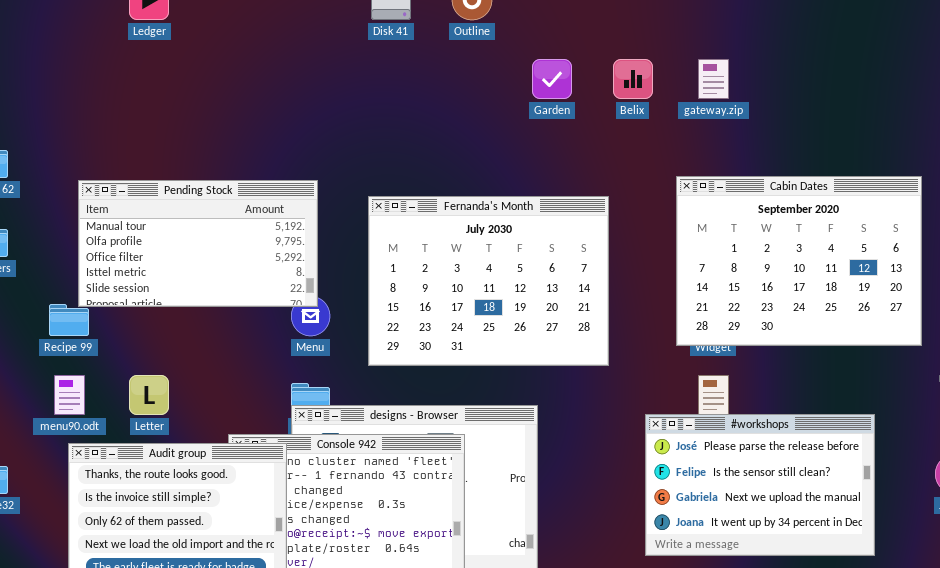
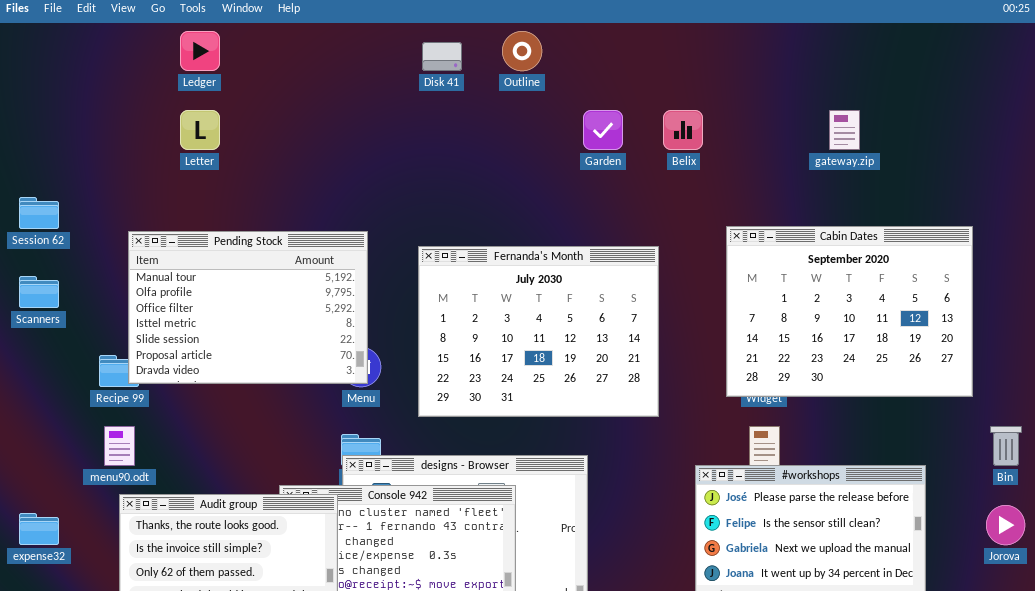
gateway.zip: [698,59,729,99] -> [829,110,860,150], moved
Pending Stock: [78,180,318,307] -> [128,231,368,384], resized
Letter: [129,375,169,415] -> [180,110,220,150], moved

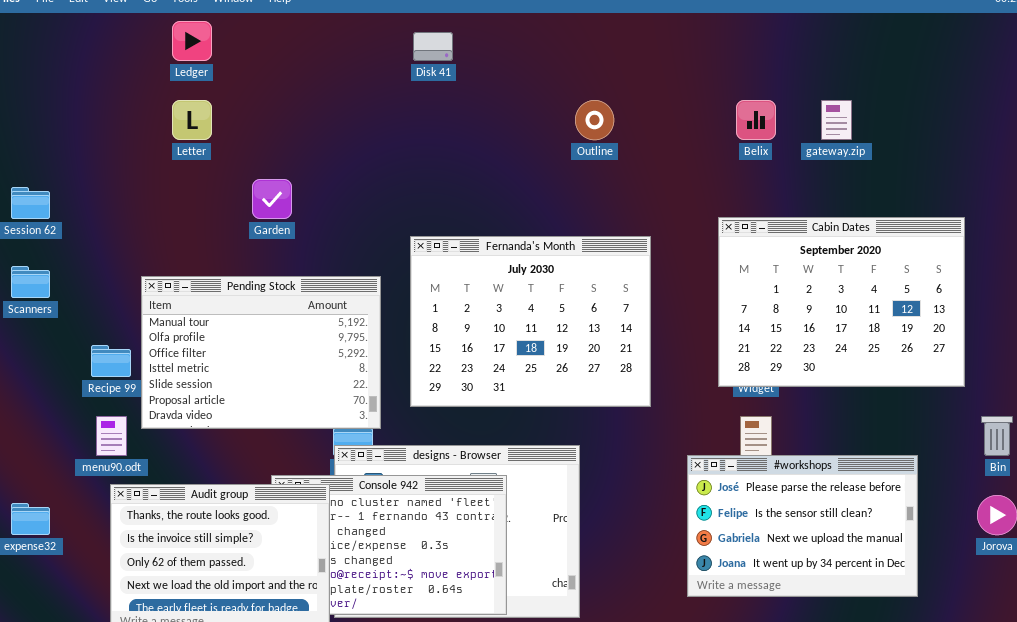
Outline: [502,31,542,71] -> [575,100,614,140], moved
Garden: [583,110,623,150] -> [252,179,292,219], moved
Belix: [663,110,703,150] -> [736,100,776,140], moved
Pending Stock: [128,231,368,384] -> [141,276,381,429], moved

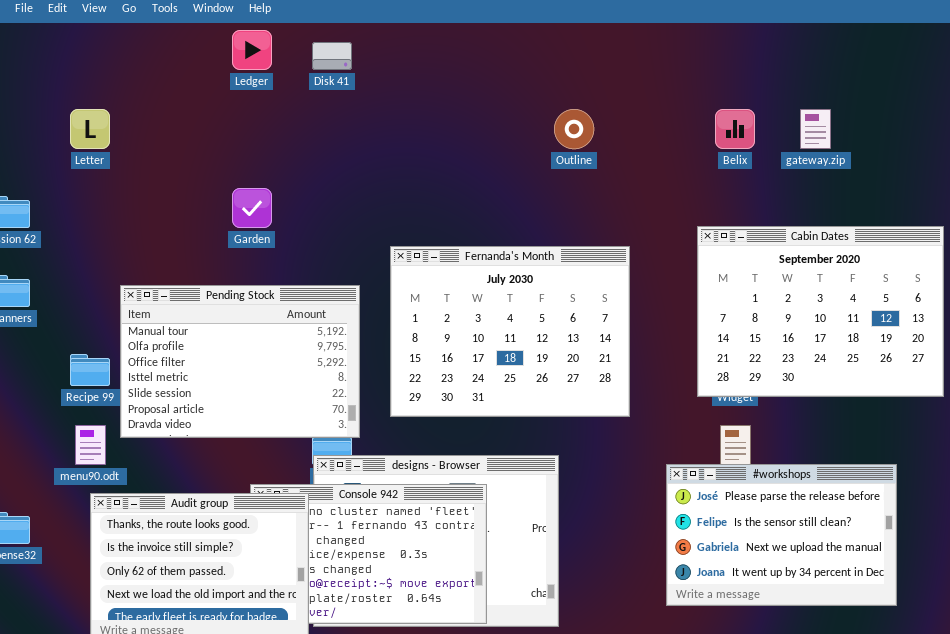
Ledger: [172,21,212,61] -> [232,30,272,70], moved
Disk 41: [413,32,453,61] -> [312,42,352,70], moved
Letter: [172,100,212,140] -> [70,109,110,149], moved

